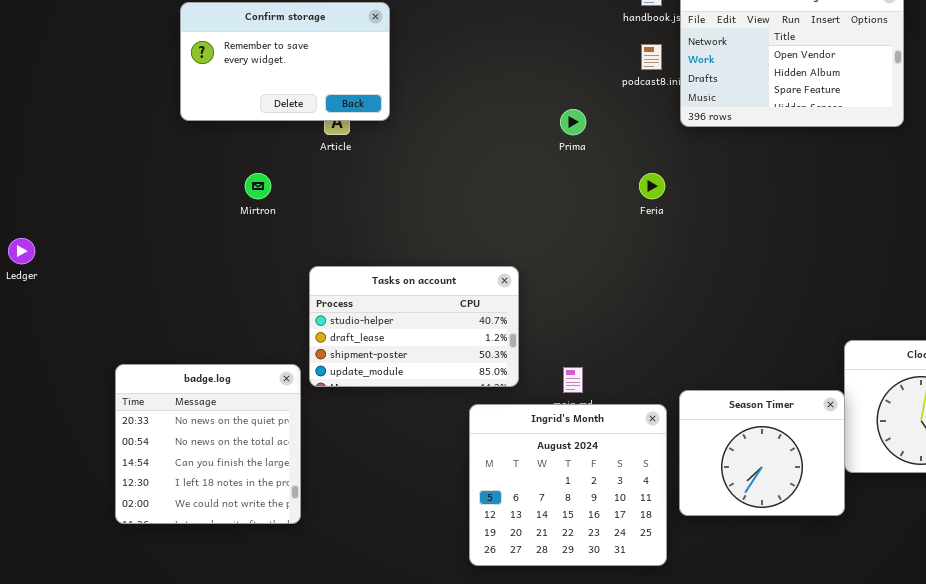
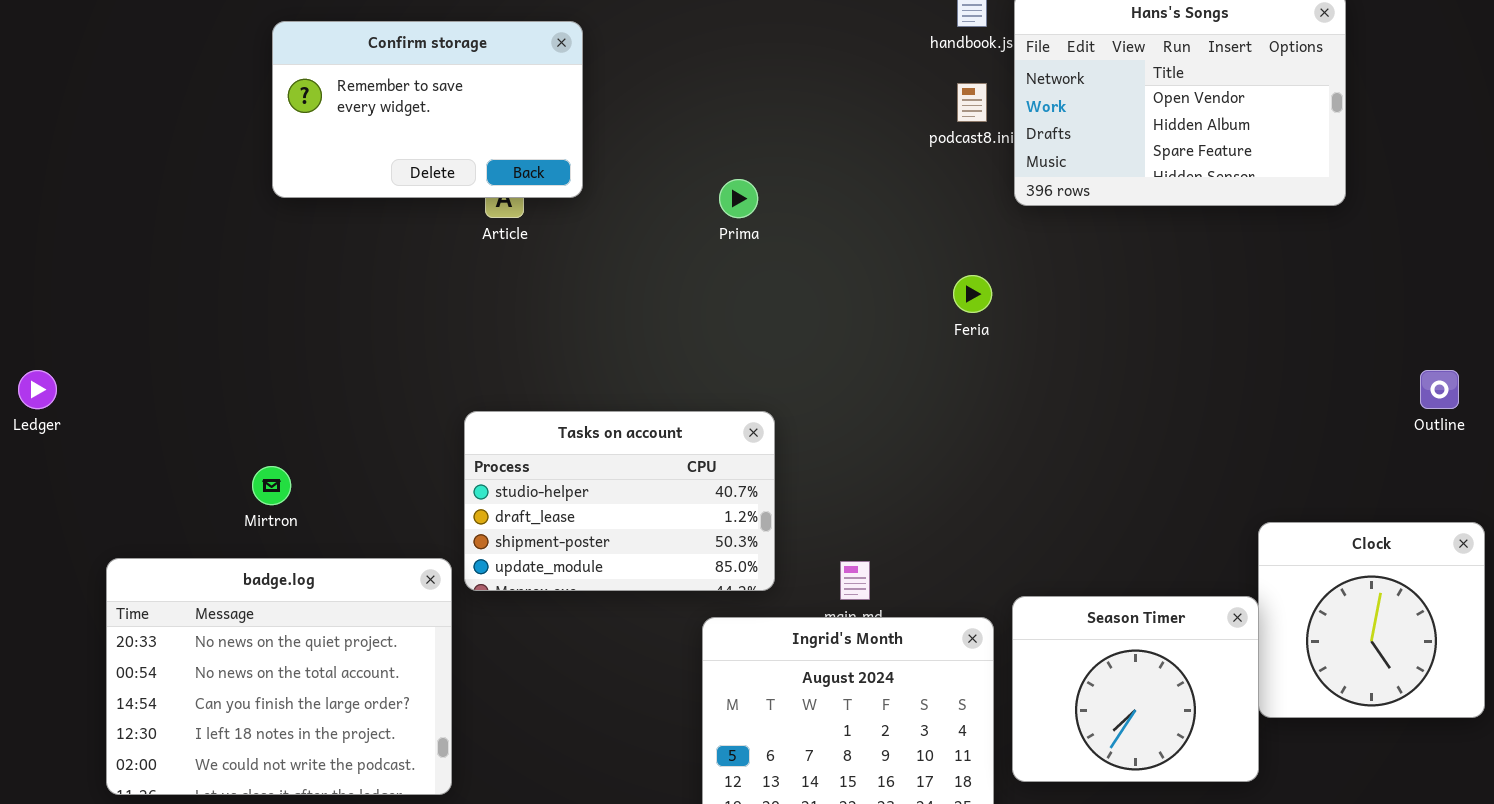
Prima: [560,109,586,135] -> [719,179,758,218], moved
Mirtron: [245,173,271,199] -> [252,466,291,505], moved
badge.log: [115,364,301,524] -> [106,558,452,795], resized

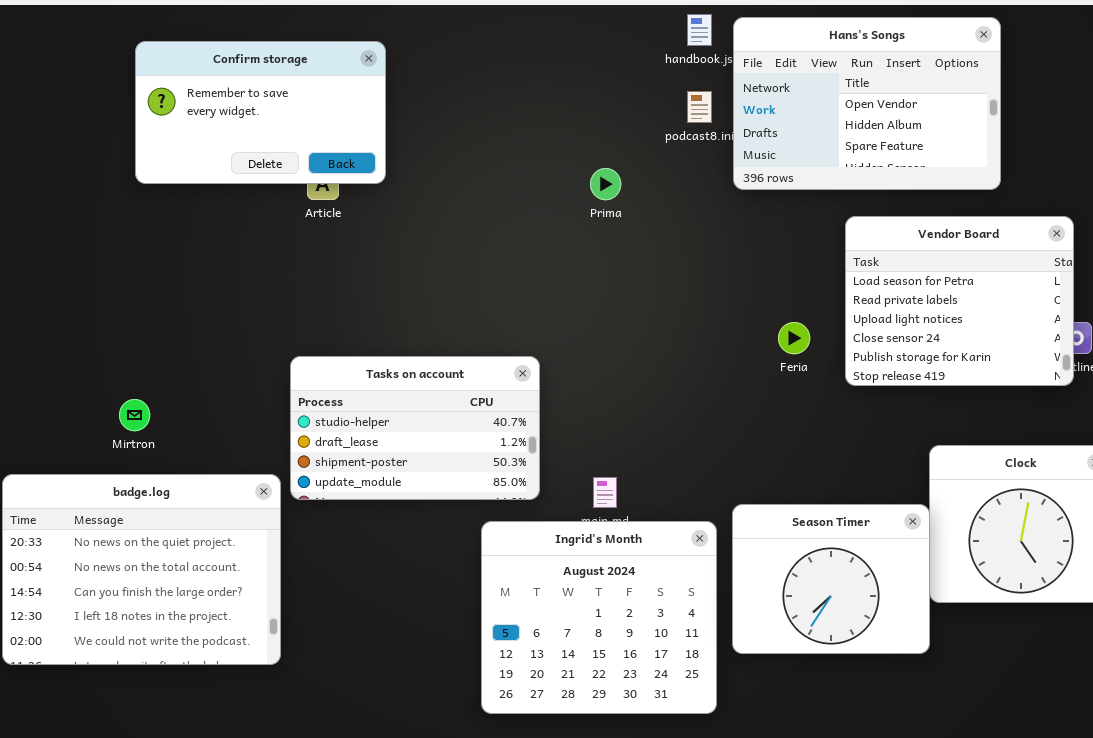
Prima: [719,179,758,218] -> [590,168,621,200], moved
Vendor Board: none -> [845,216,1074,386], opened
Feria: [953,275,992,313] -> [778,322,810,354], moved

